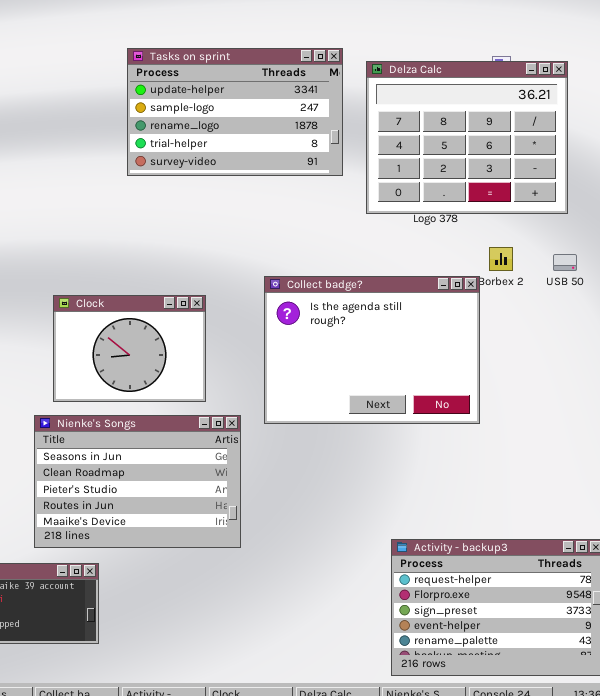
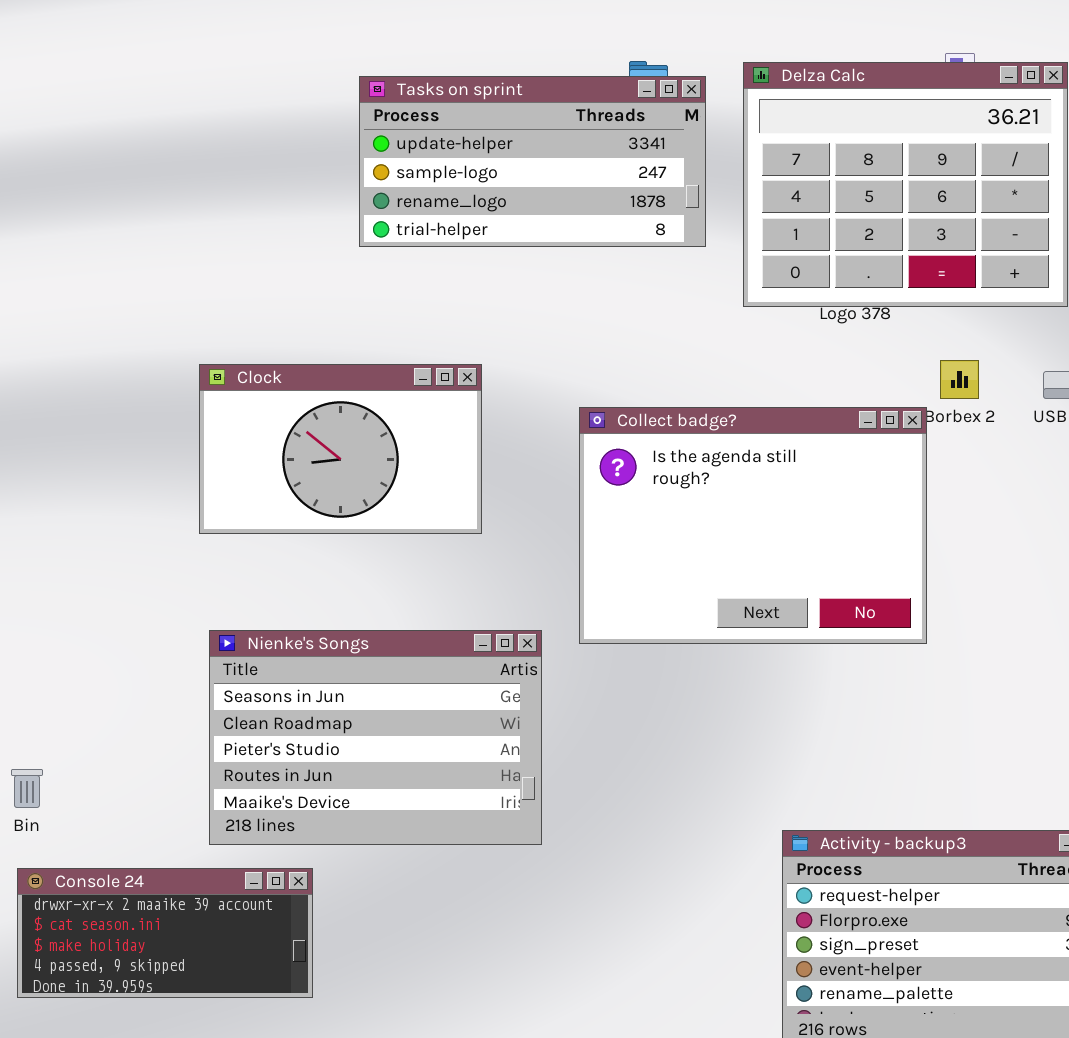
Tasks on sprint: [127,48,343,176] -> [359,76,706,247], resized
Clock: [53,295,206,402] -> [199,364,482,534], moved, resized

